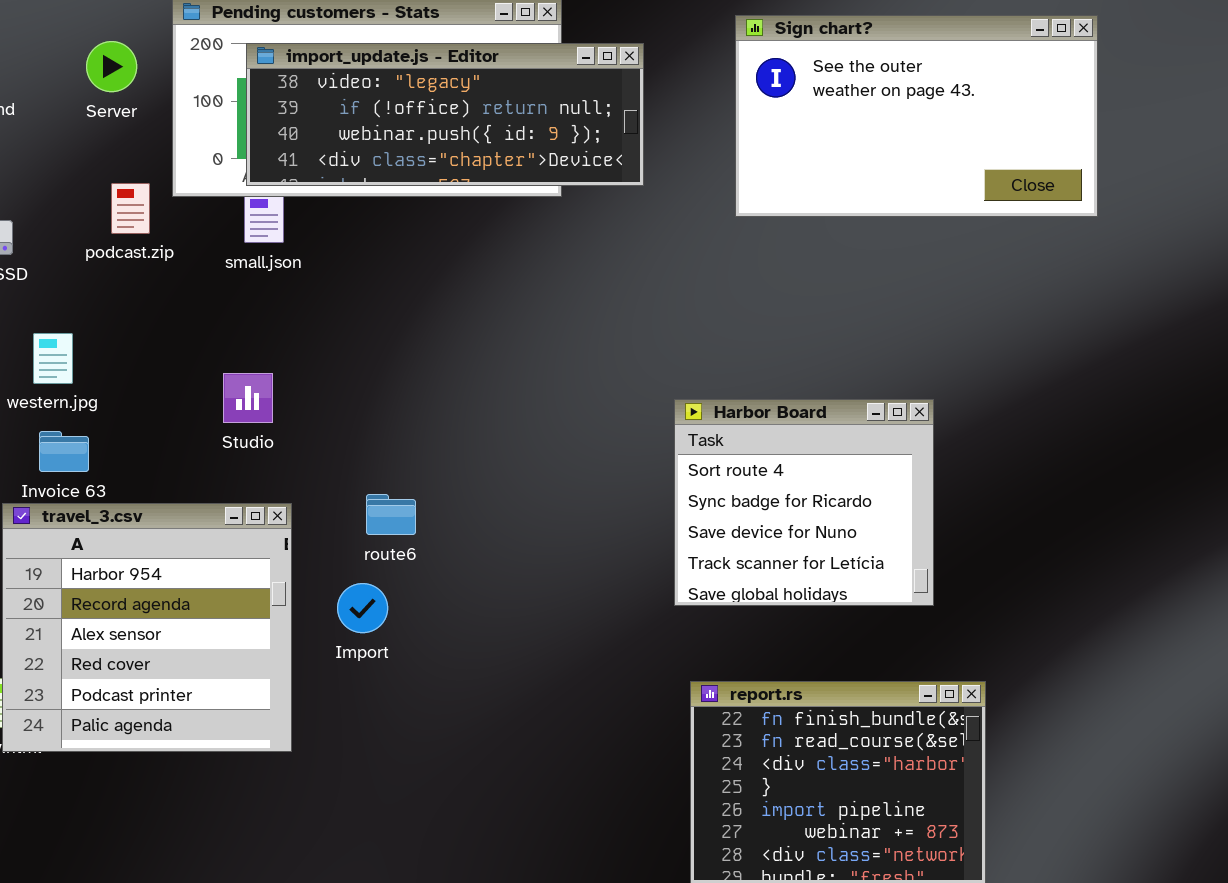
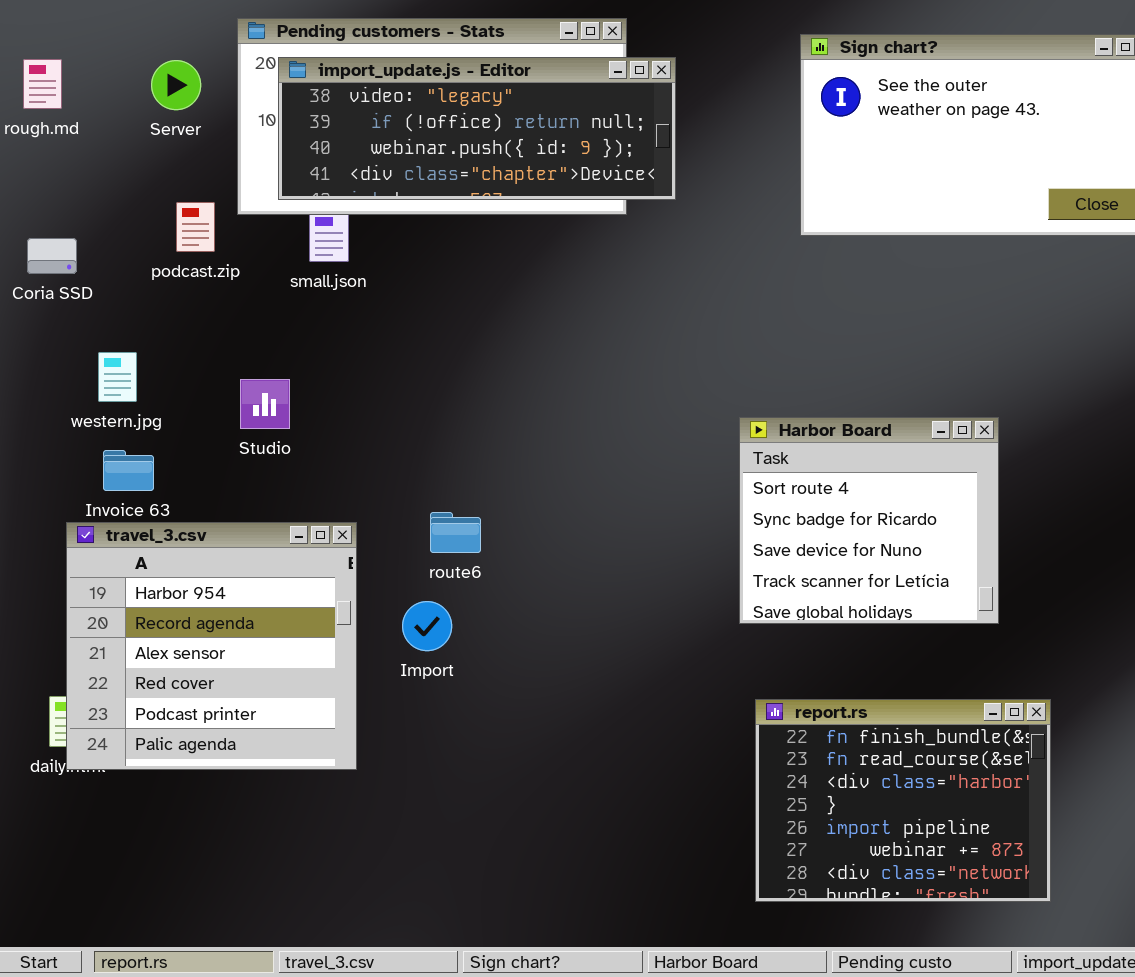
import_update.js - Editor: [246,43,644,186] -> [278,57,676,200], moved
Studio: [223,373,273,423] -> [240,379,290,429], moved

